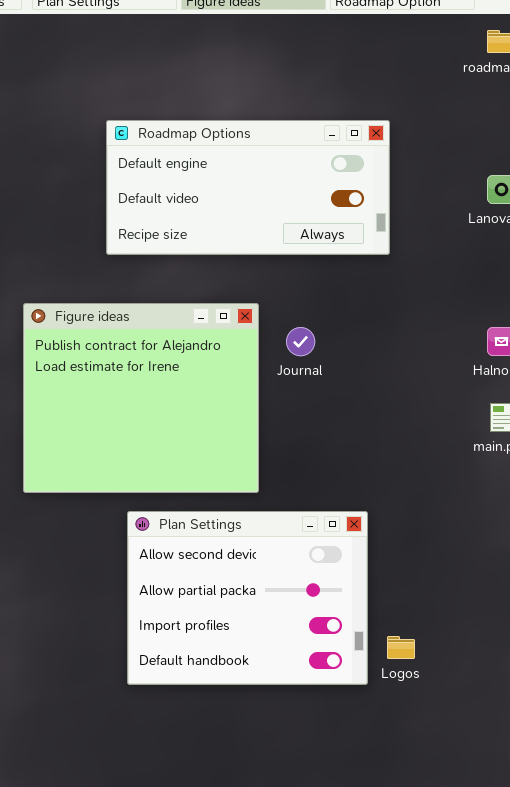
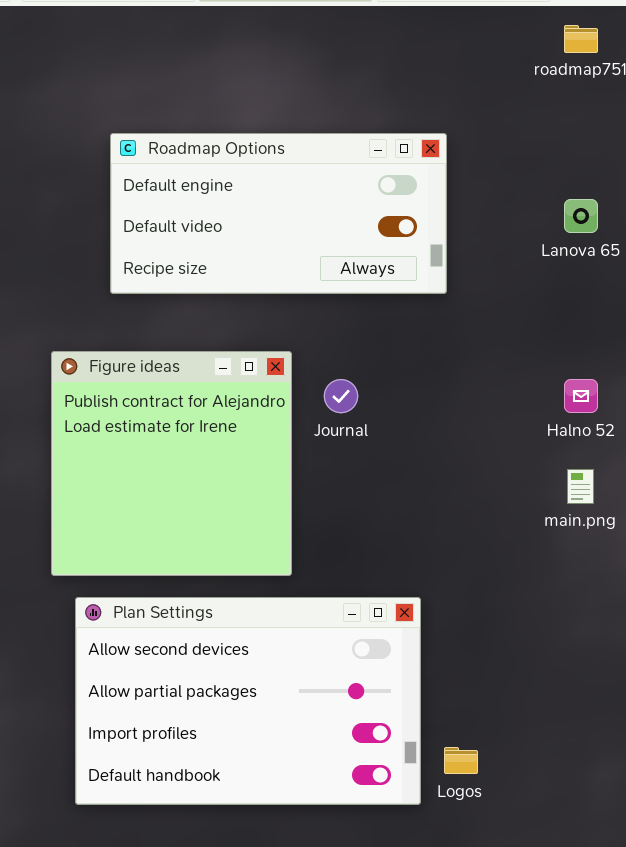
Figure ideas: [23,303,259,493] -> [51,351,292,576], resized
Plan Settings: [127,511,368,685] -> [75,597,421,805], resized

